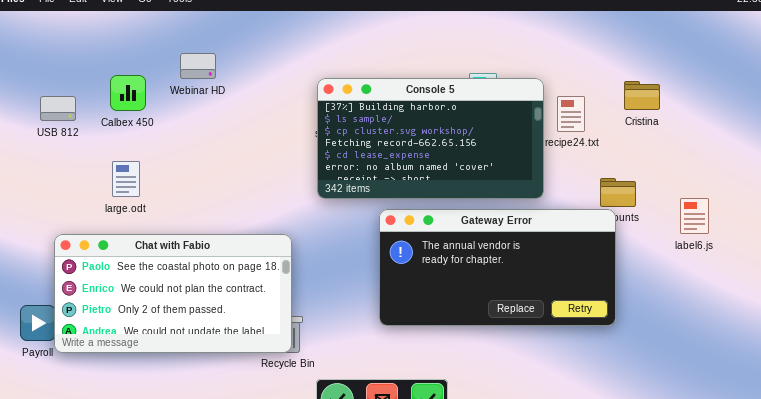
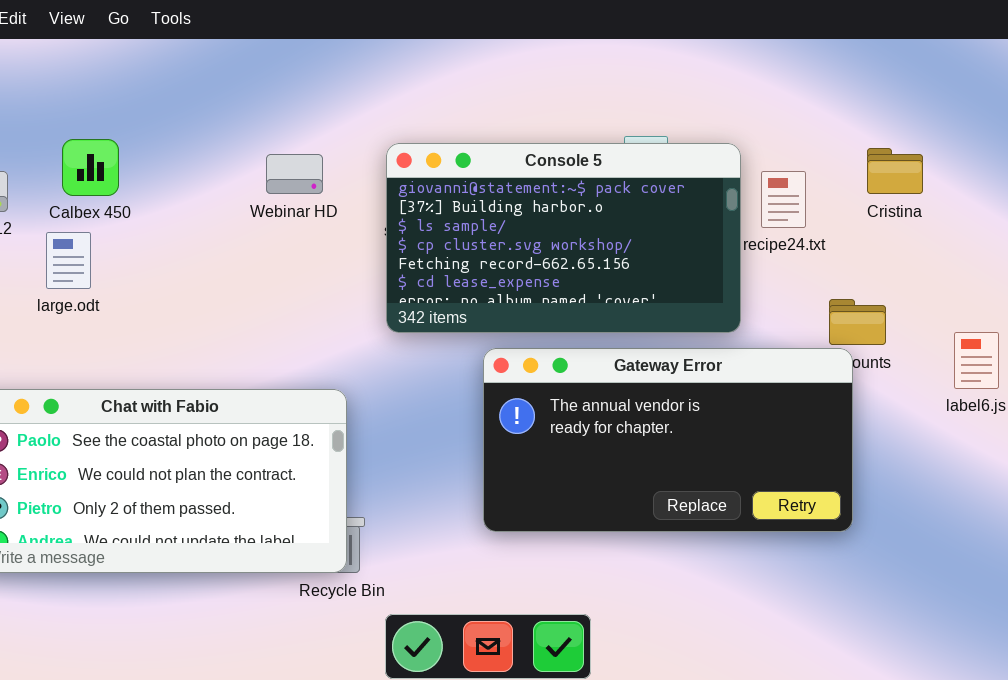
Webinar HD: [180,53,216,79] -> [266,154,323,194], moved
Console 5: [317,78,544,199] -> [386,143,741,333], scrolled up 1 row
large.odt: [112,161,140,197] -> [46,232,91,289], moved

